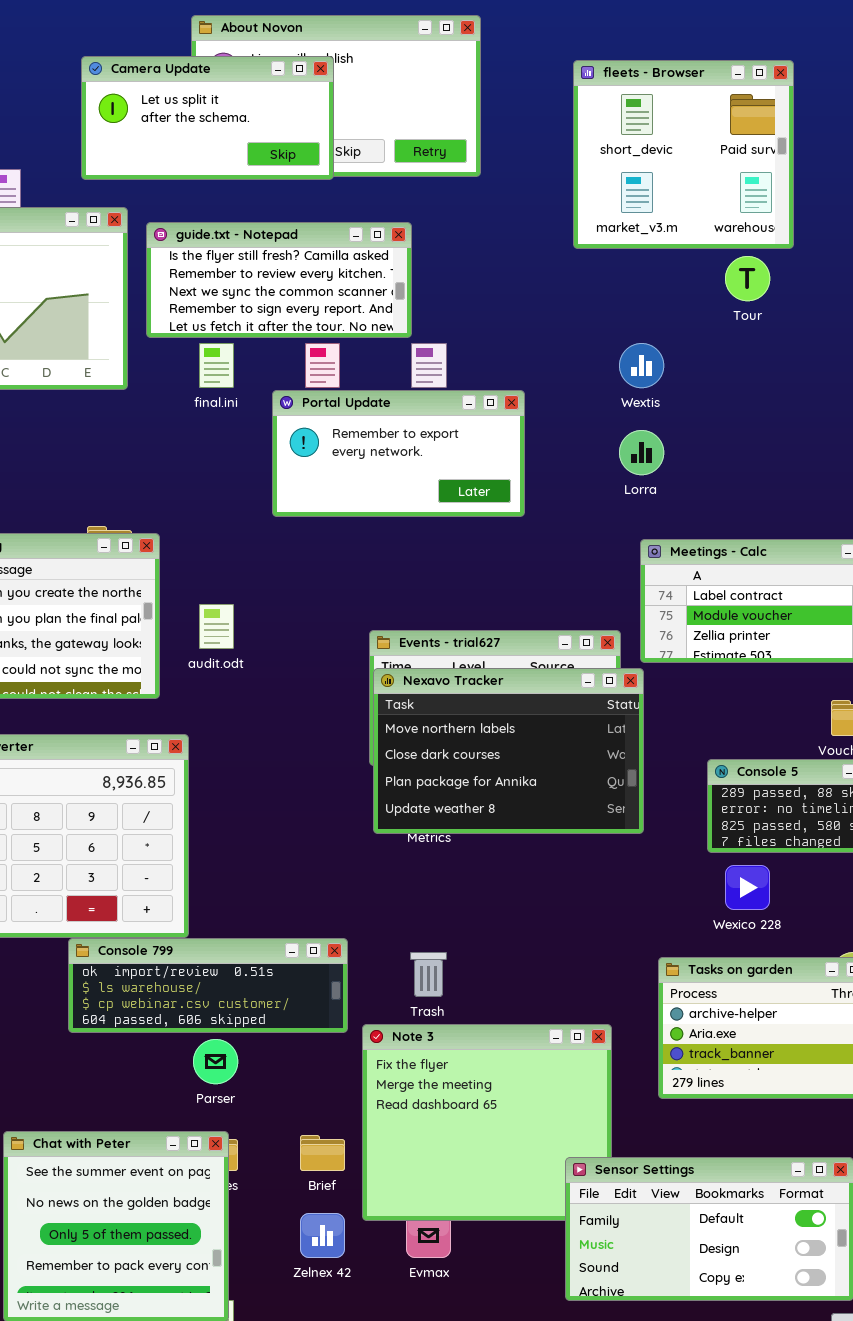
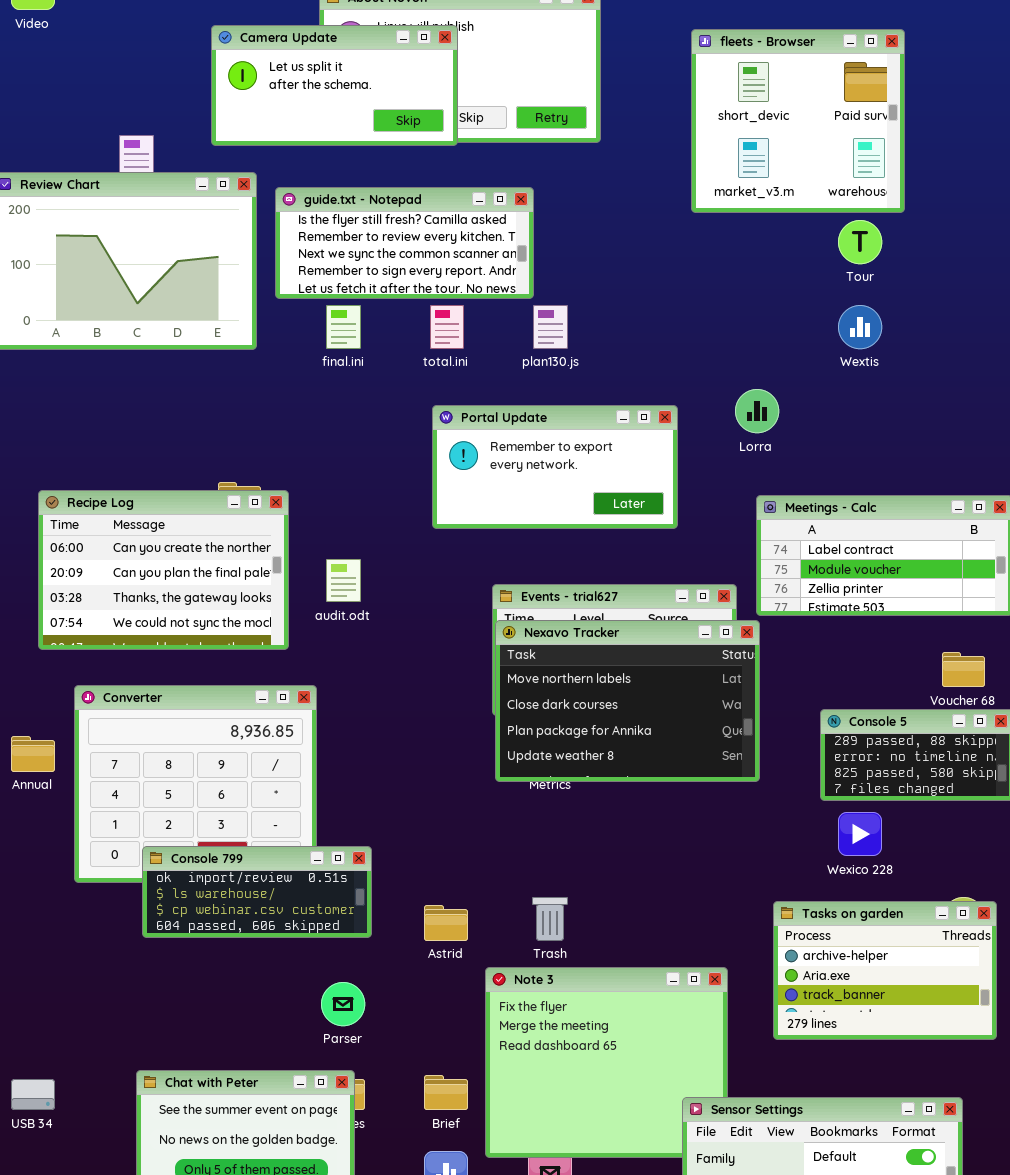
Wextis: [619,343,664,388] -> [838,305,882,349], moved
Portal Update: [272,390,525,517] -> [432,405,678,529], moved
Console 799: [68,938,348,1033] -> [142,846,372,938], moved, resized

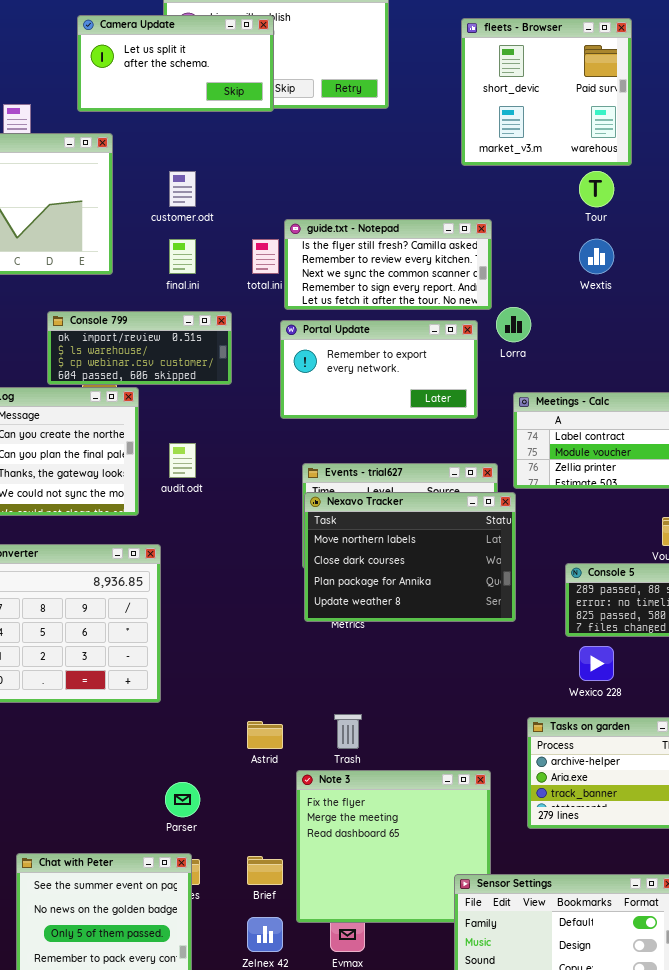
guide.txt - Notepad: [275,187,534,299] -> [284,219,492,310], moved
Portal Update: [432,405,678,529] -> [280,320,478,419], moved
Console 799: [142,846,372,938] -> [47,311,232,385], moved

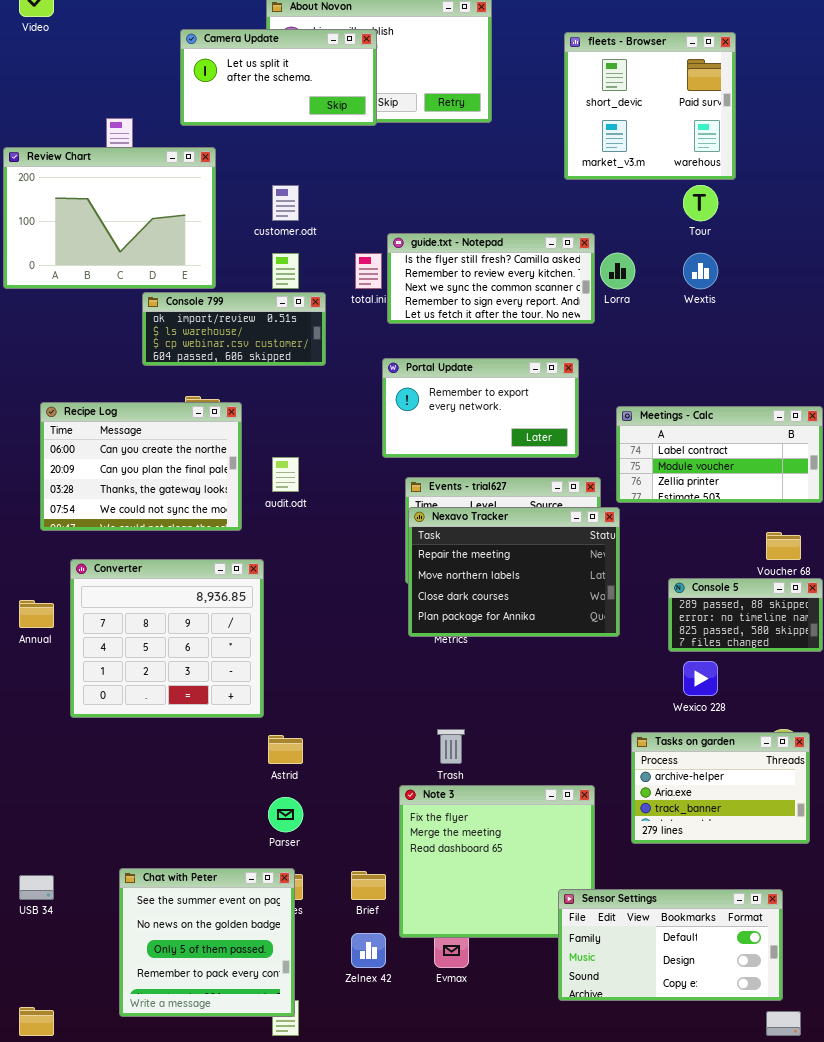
Lorra: [496,307,531,342] -> [600,253,635,289], moved
Console 799: [47,311,232,385] -> [142,292,326,366], moved
Portal Update: [280,320,478,419] -> [382,358,579,458], moved
Nexavo Tracker: [304,492,516,622] -> [408,507,620,637], scrolled up 1 row
Astrid: [247,721,283,749] -> [268,735,303,764], moved

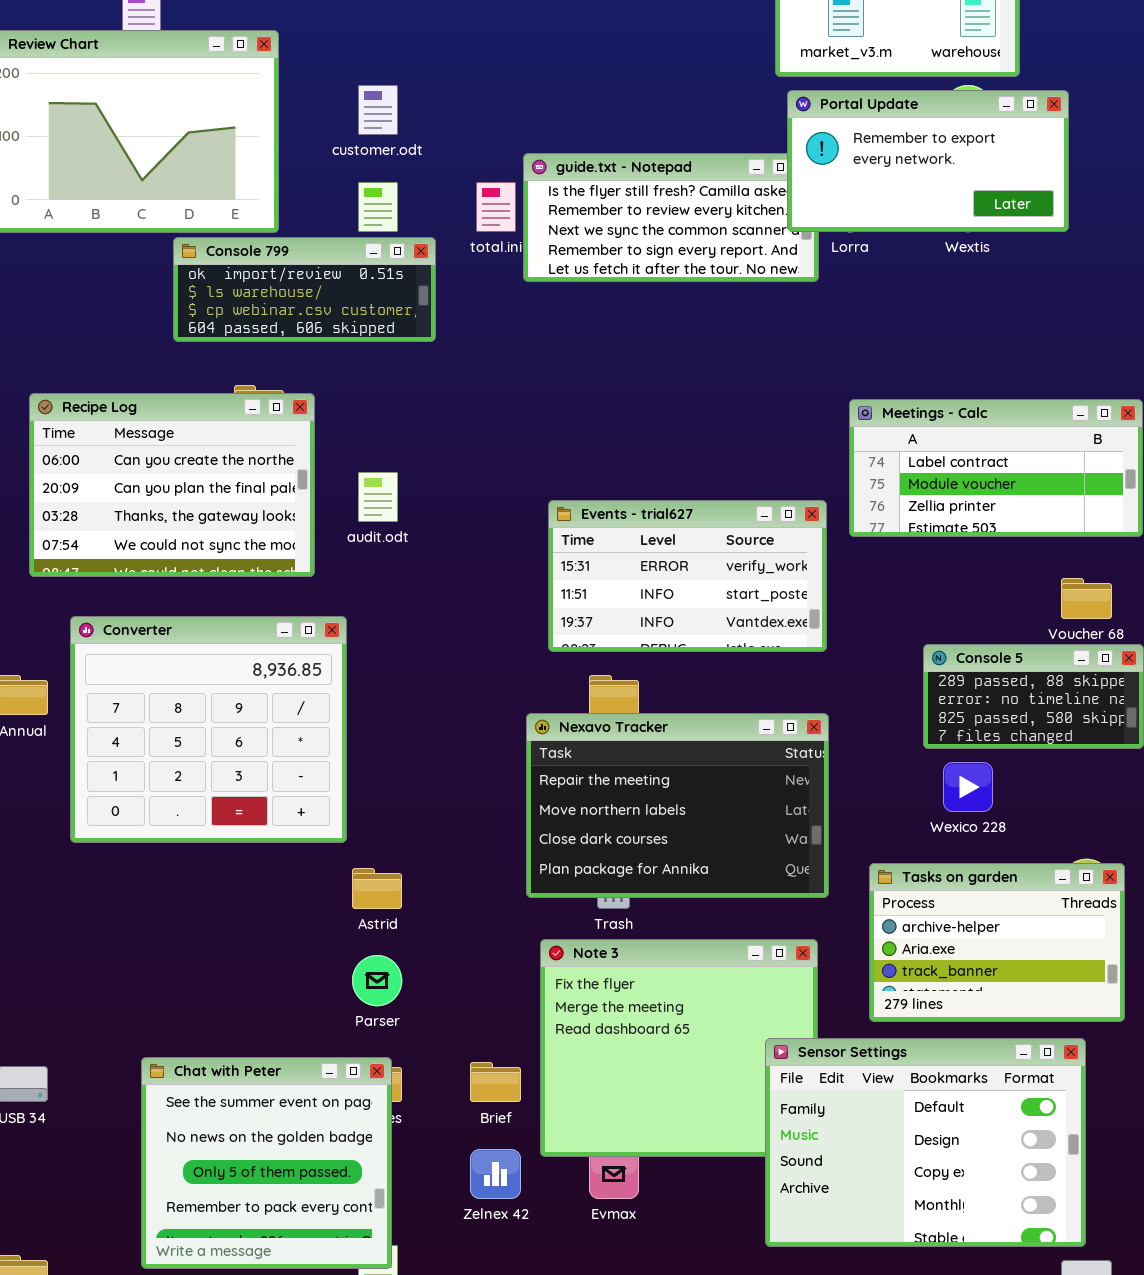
Portal Update: [382,358,579,458] -> [787,90,1069,232], moved
Nexavo Tracker: [408,507,620,637] -> [526,713,829,898], moved
Sensor Settings: [558,889,783,1001] -> [765,1038,1086,1247], resized

